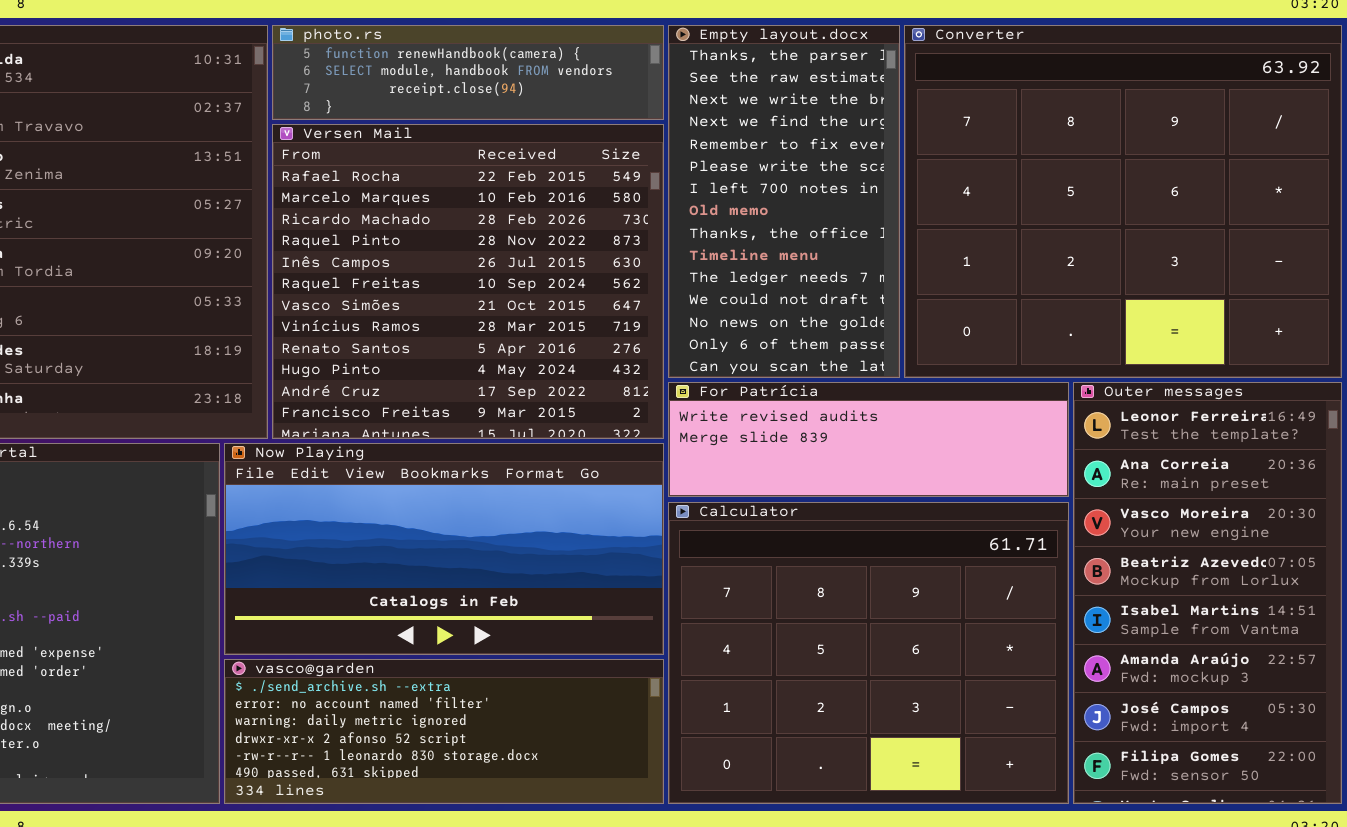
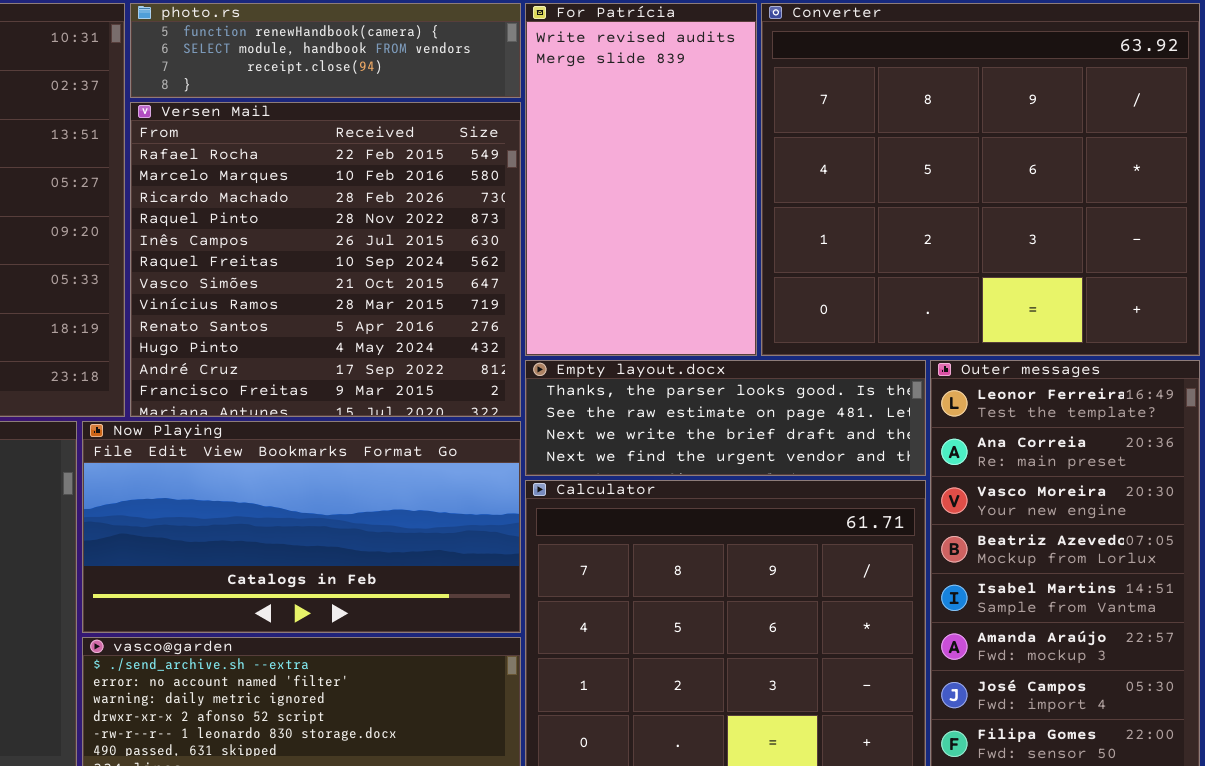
Empty layout.docx: [668,25,900,378] -> [525,360,926,476], moved, resized
For Patrícia: [668,382,1069,497] -> [525,3,757,356], moved, resized

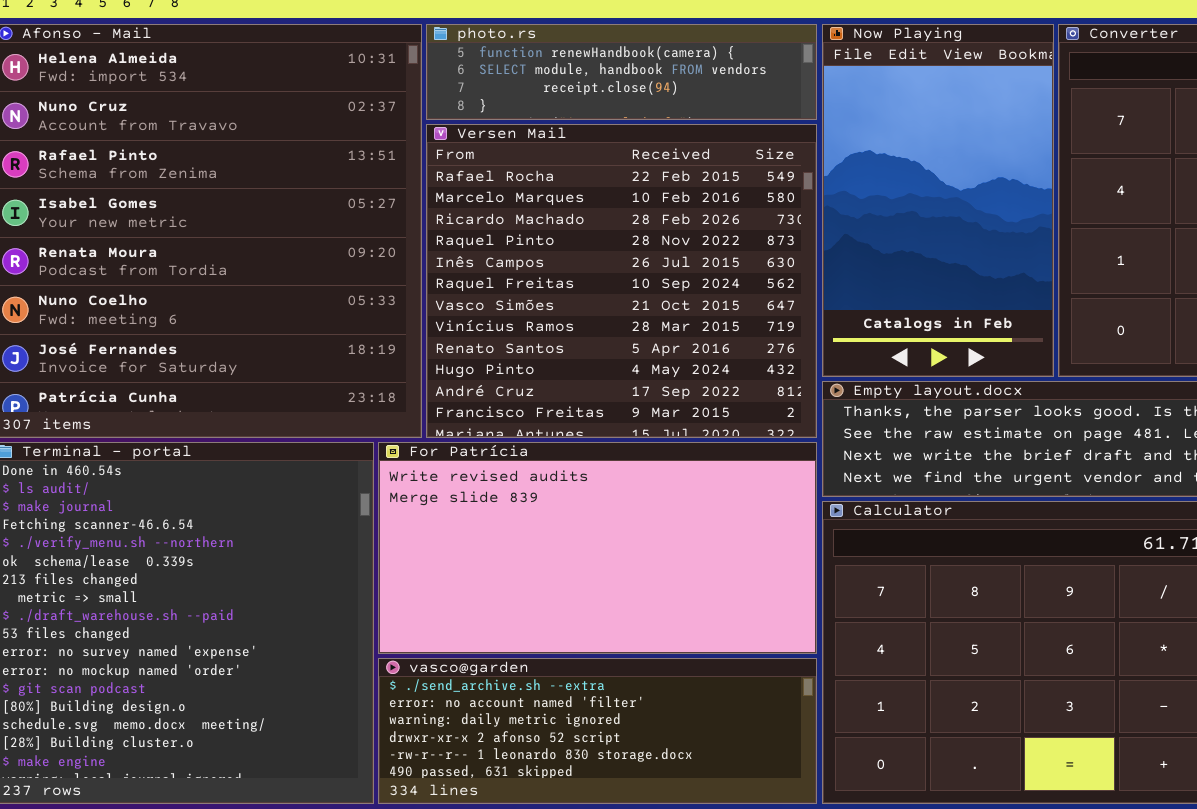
For Patrícia: [525,3,757,356] -> [378,442,817,654], moved, resized
Now Playing: [82,421,521,633] -> [822,24,1054,377], moved, resized

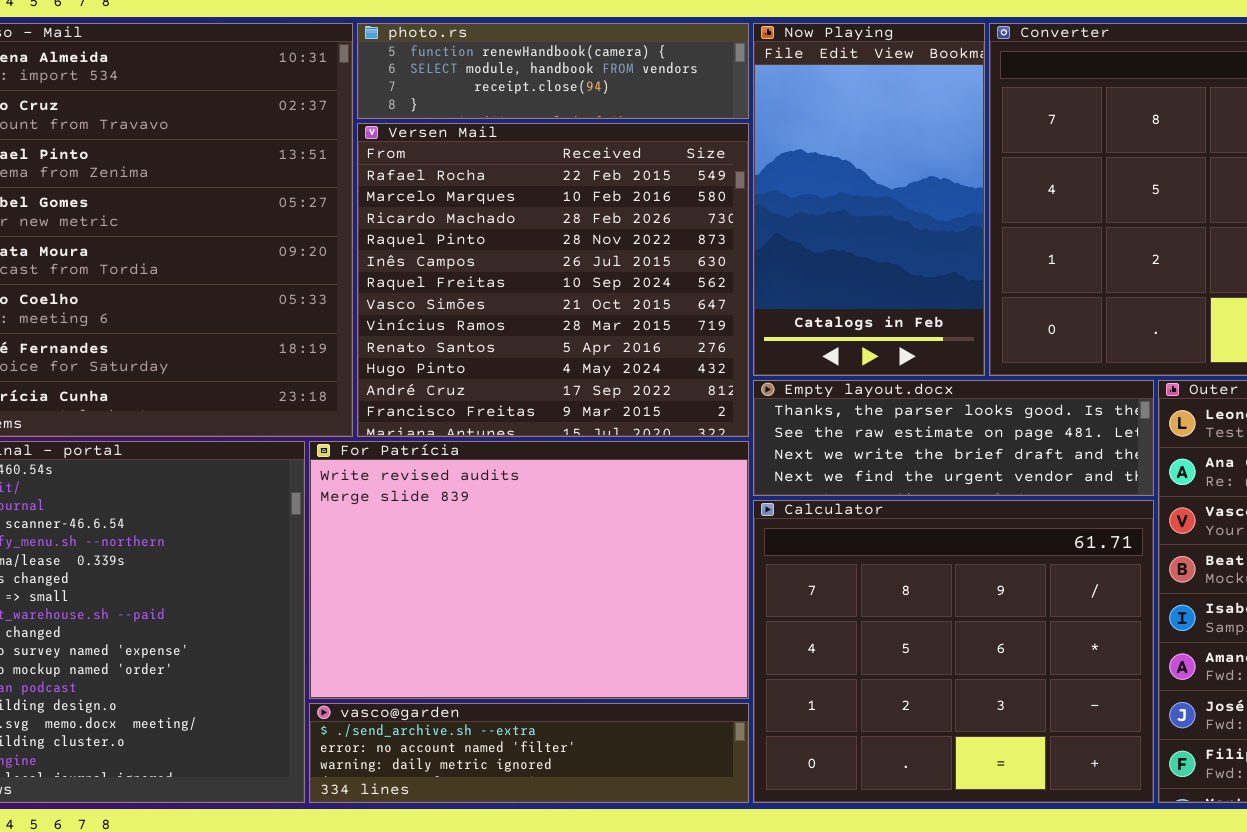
For Patrícia: [378,442,817,654] -> [309,441,749,699], resized
vasco@garden: [378,658,817,804] -> [309,703,749,803], resized

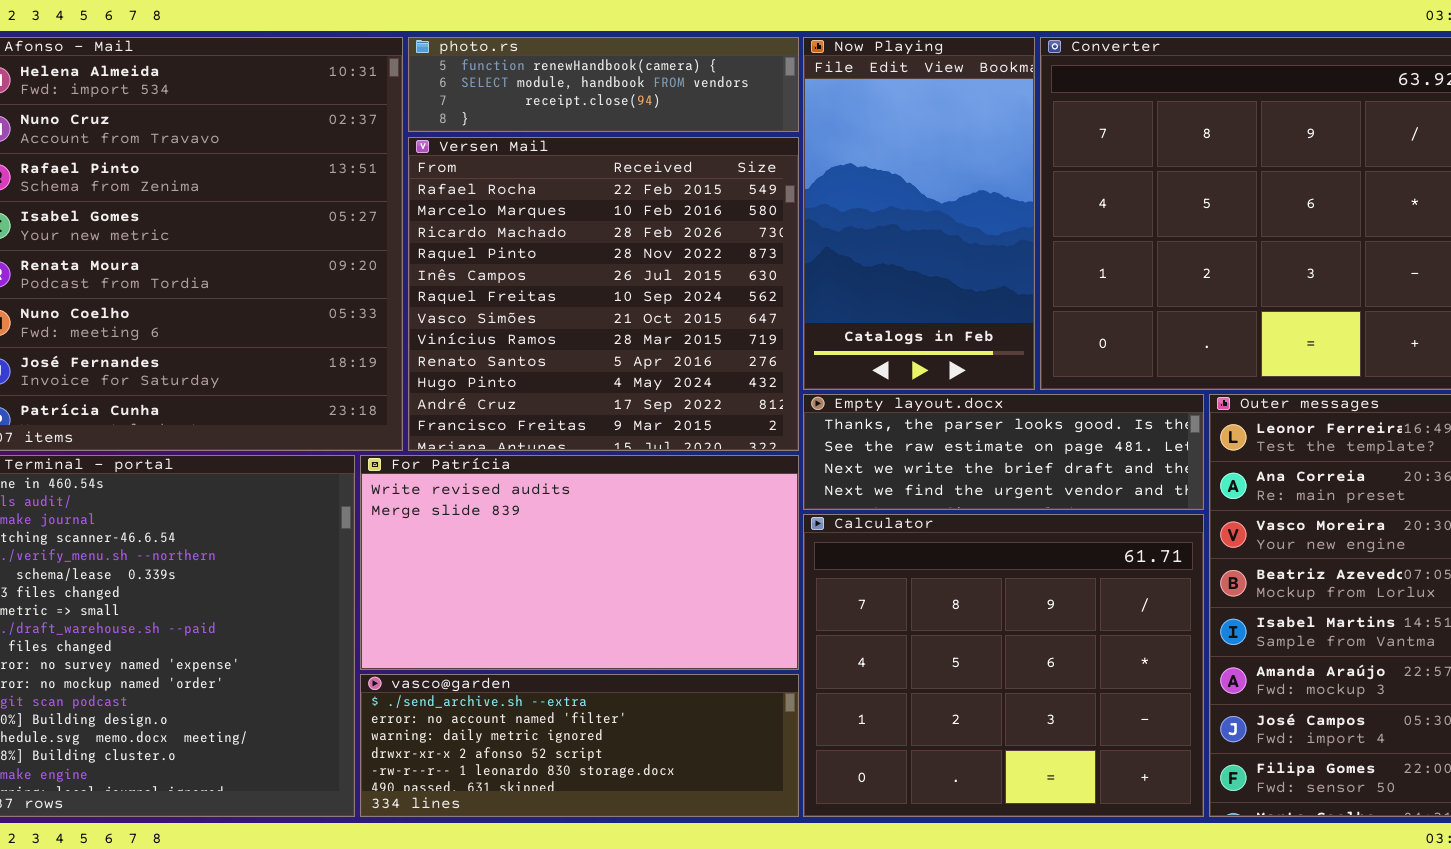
For Patrícia: [309,441,749,699] -> [360,455,799,670], resized
vasco@garden: [309,703,749,803] -> [360,674,799,817], resized

